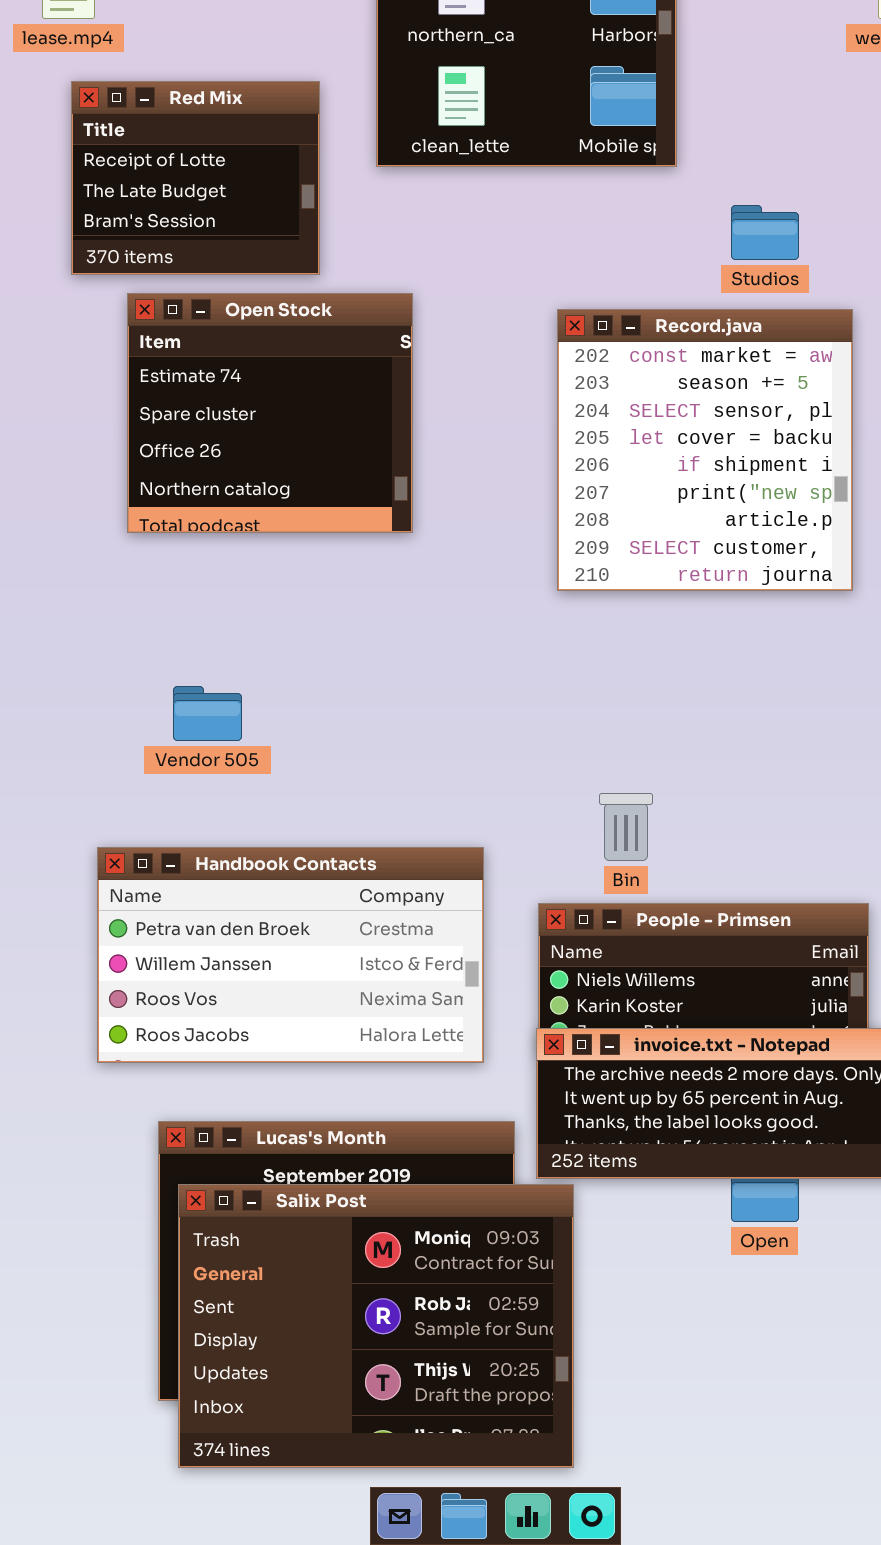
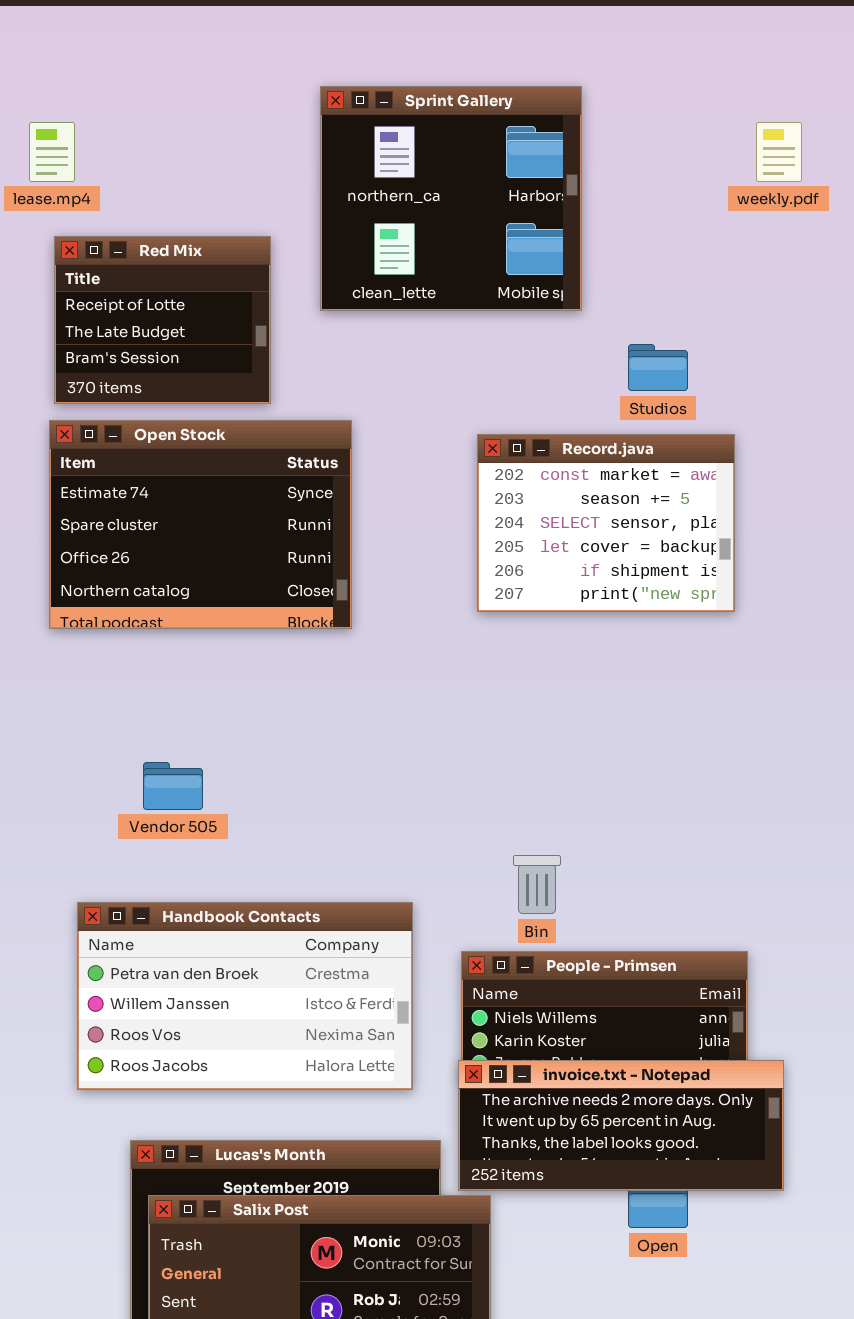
Open Stock: [127,293,413,533] -> [49,420,352,629], resized
Record.java: [557,309,853,591] -> [477,434,735,612], resized

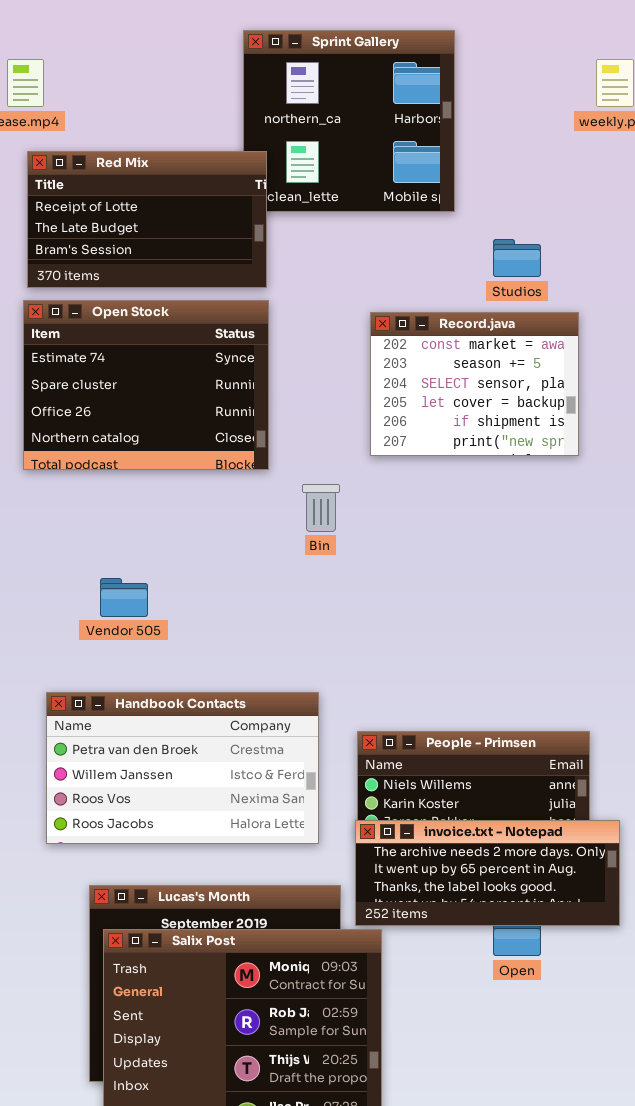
Red Mix: [54,236,271,404] -> [27,151,267,288], resized
Bin: [513,855,561,914] -> [302,484,340,532], moved

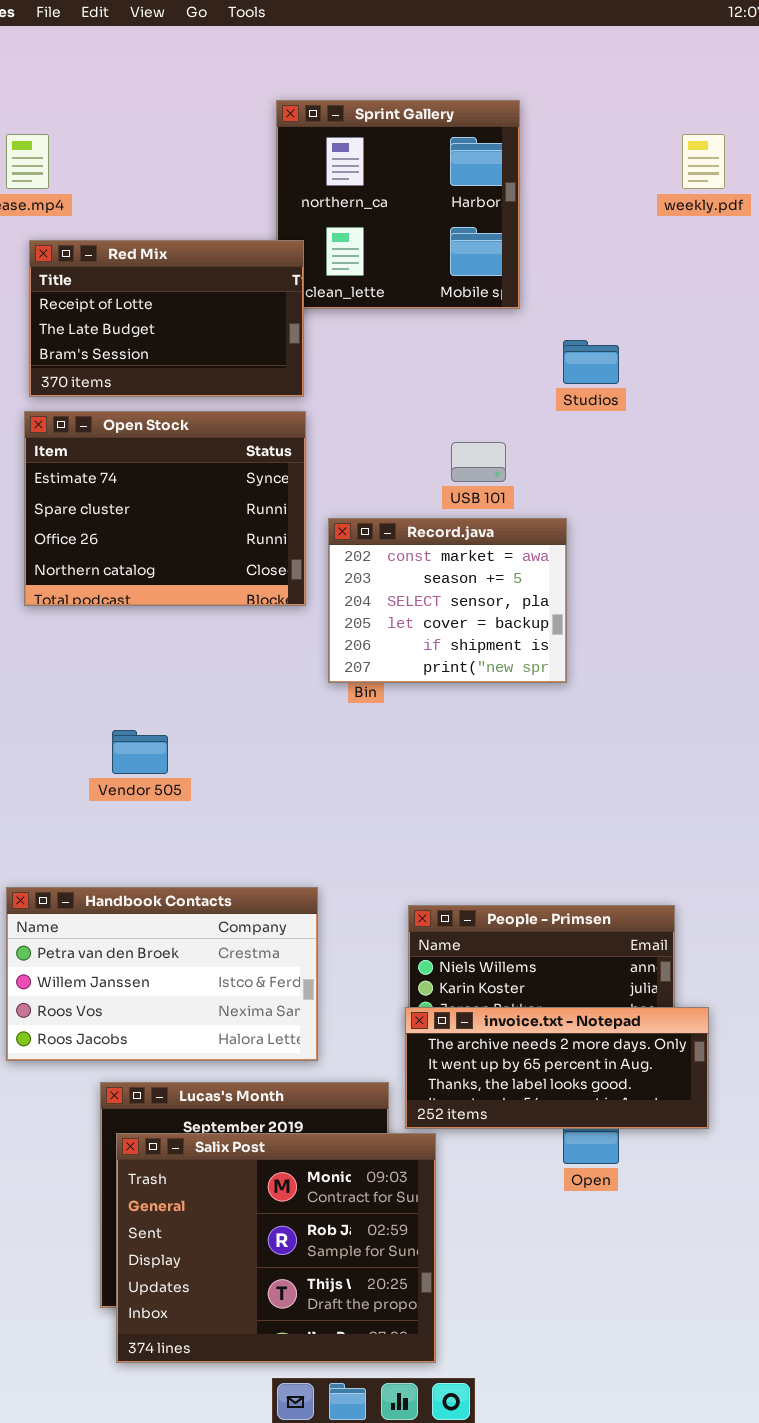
Record.java: [370,312,579,456] -> [328,518,567,683], moved
Handbook Contacts: [46,692,319,844] -> [6,887,318,1061], moved

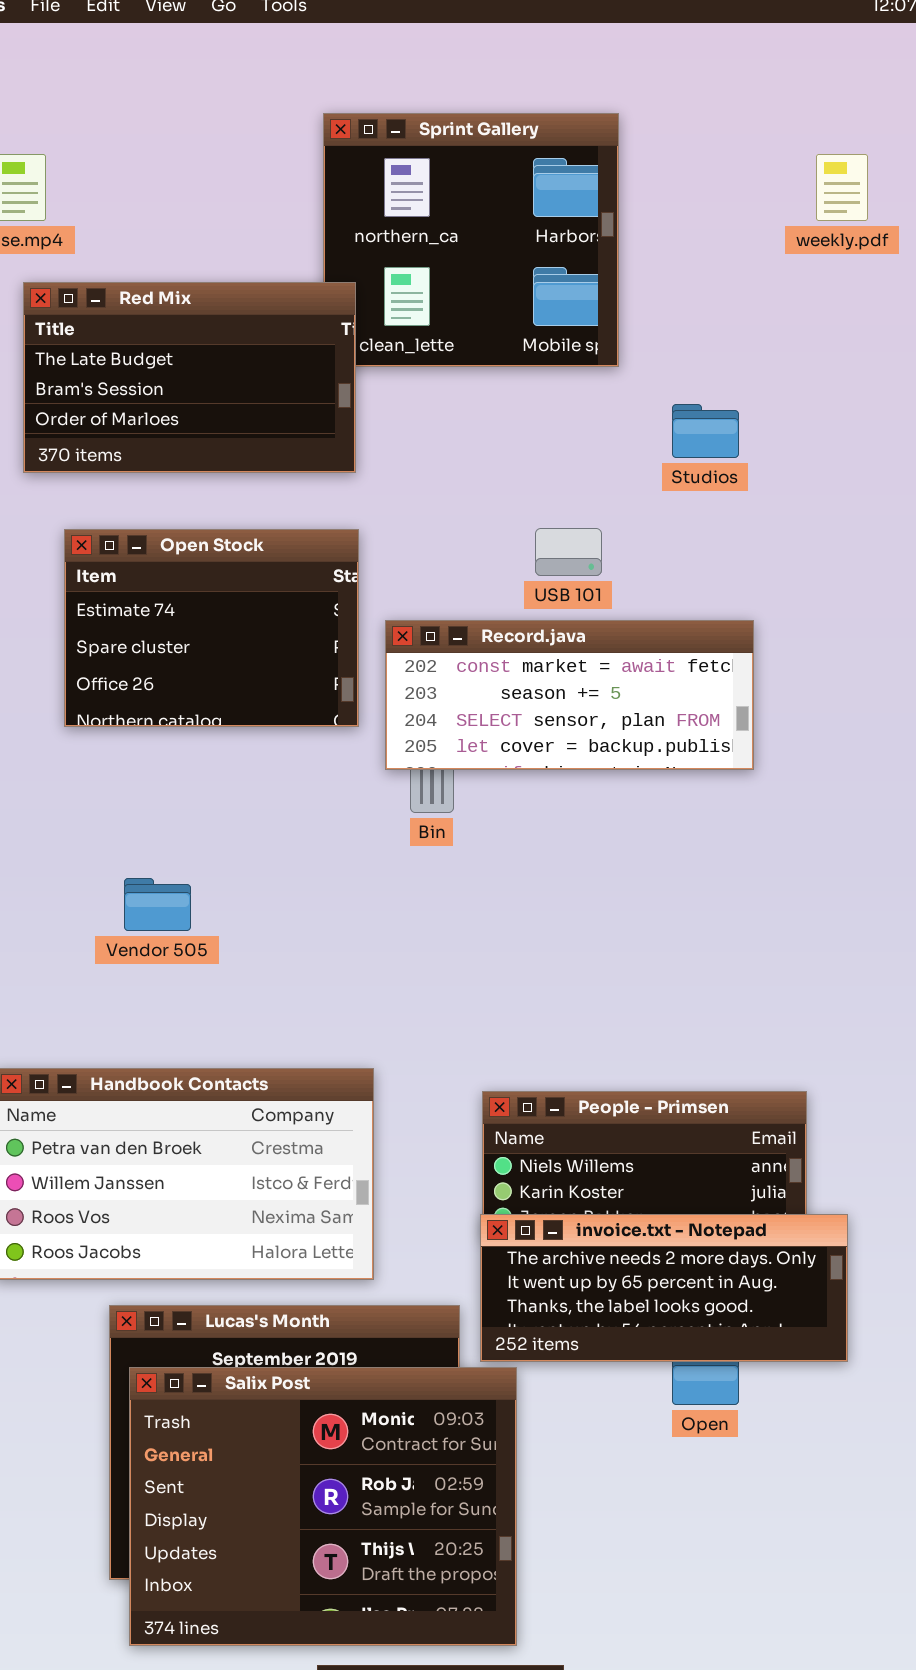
Red Mix: [29,240,304,397] -> [23,282,356,473], scrolled down 1 row
Open Stock: [24,411,306,606] -> [64,529,359,727], resized
Record.java: [328,518,567,683] -> [385,620,754,770], resized

